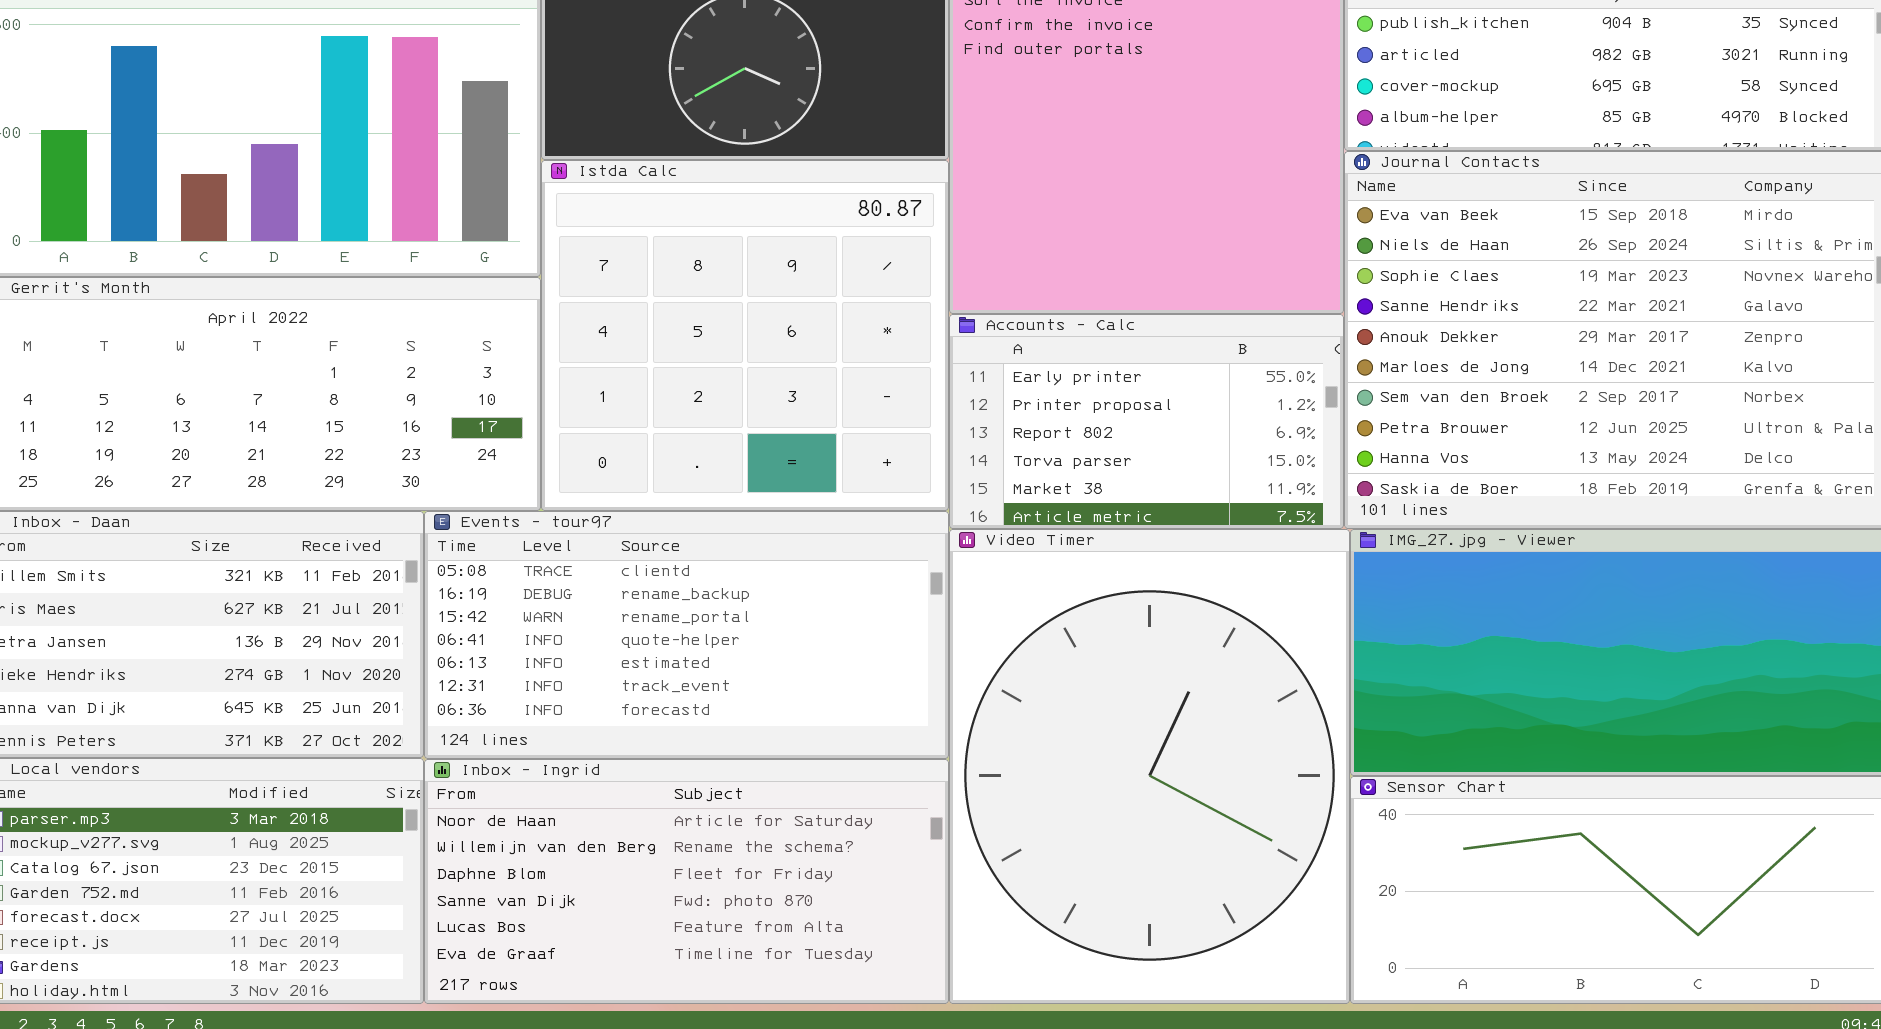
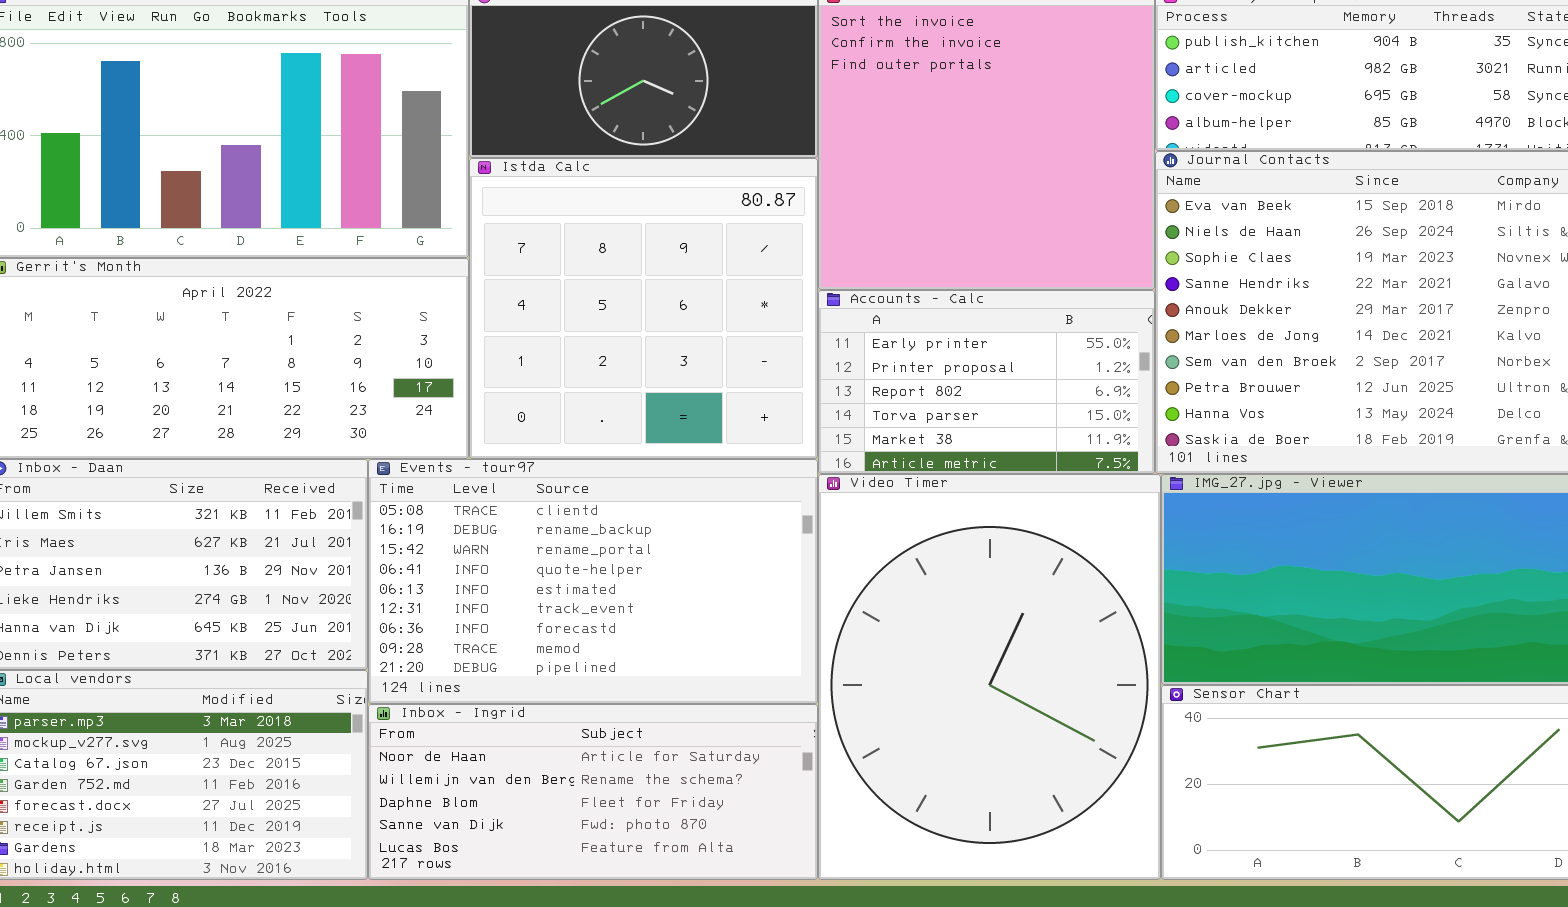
Events - tour97: [424,511,949,759] -> [368,459,818,704], resized
Inbox - Ingrid: [424,759,949,1004] -> [368,704,818,880], resized

